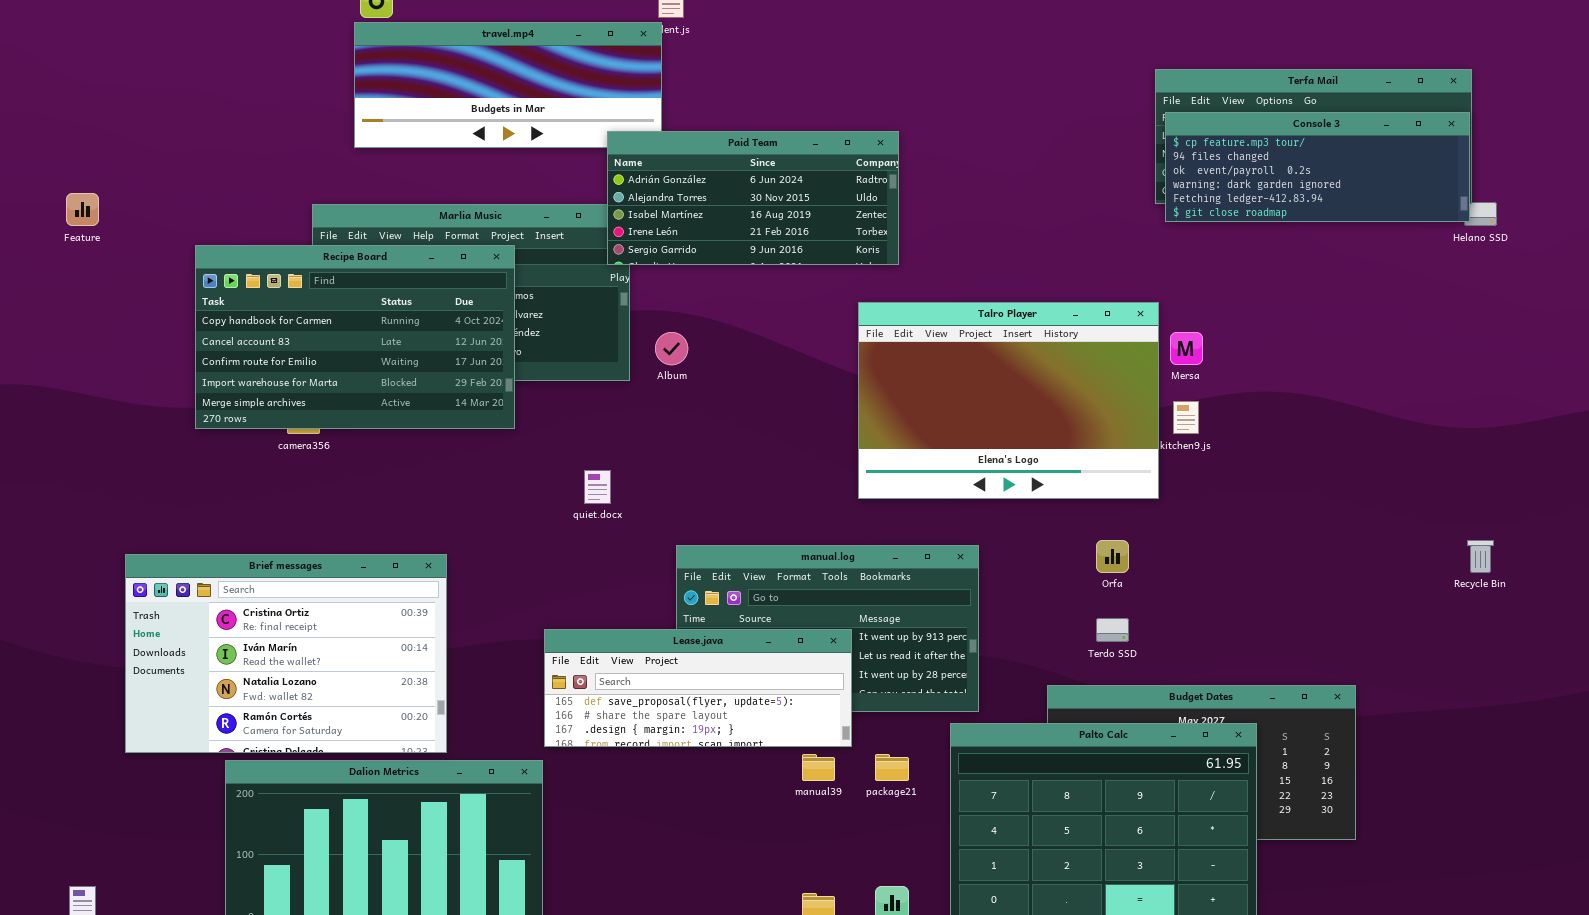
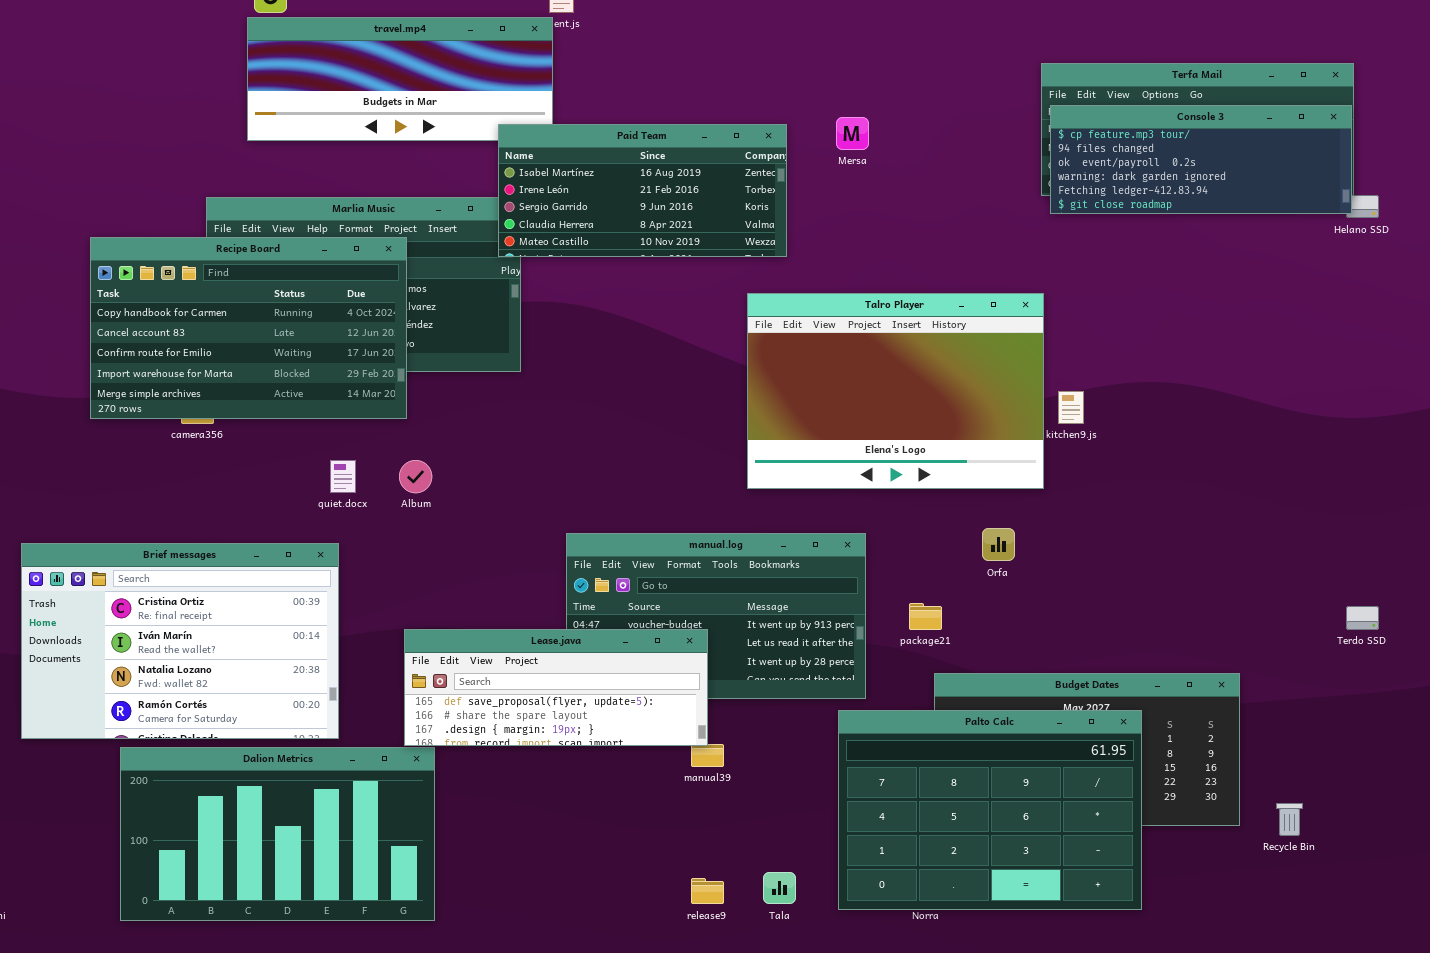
Paid Team: [607,131,899,265] -> [498,124,787,257], scrolled down 2 rows
Album: [655,332,688,365] -> [399,460,432,493], moved
Mersa: [1170,332,1203,365] -> [836,117,869,150], moved
quiet.docx: [584,470,611,504] -> [330,460,356,493], moved
Recycle Bin: [1467,540,1494,573] -> [1276,803,1303,836], moved
Terdo SSD: [1096,618,1129,642] -> [1346,606,1379,630], moved
Lease.java: [544,629,852,747] -> [404,629,708,746], moved
package21: [875,754,909,781] -> [909,603,942,630], moved

